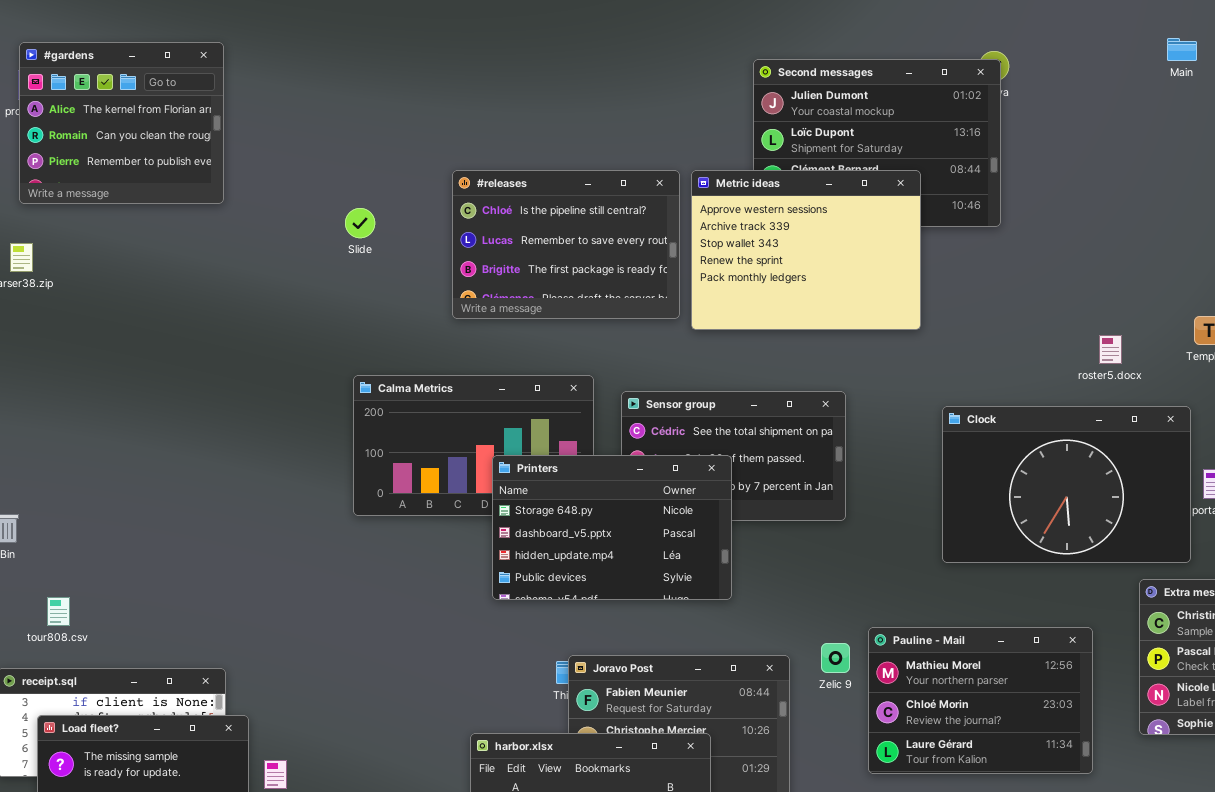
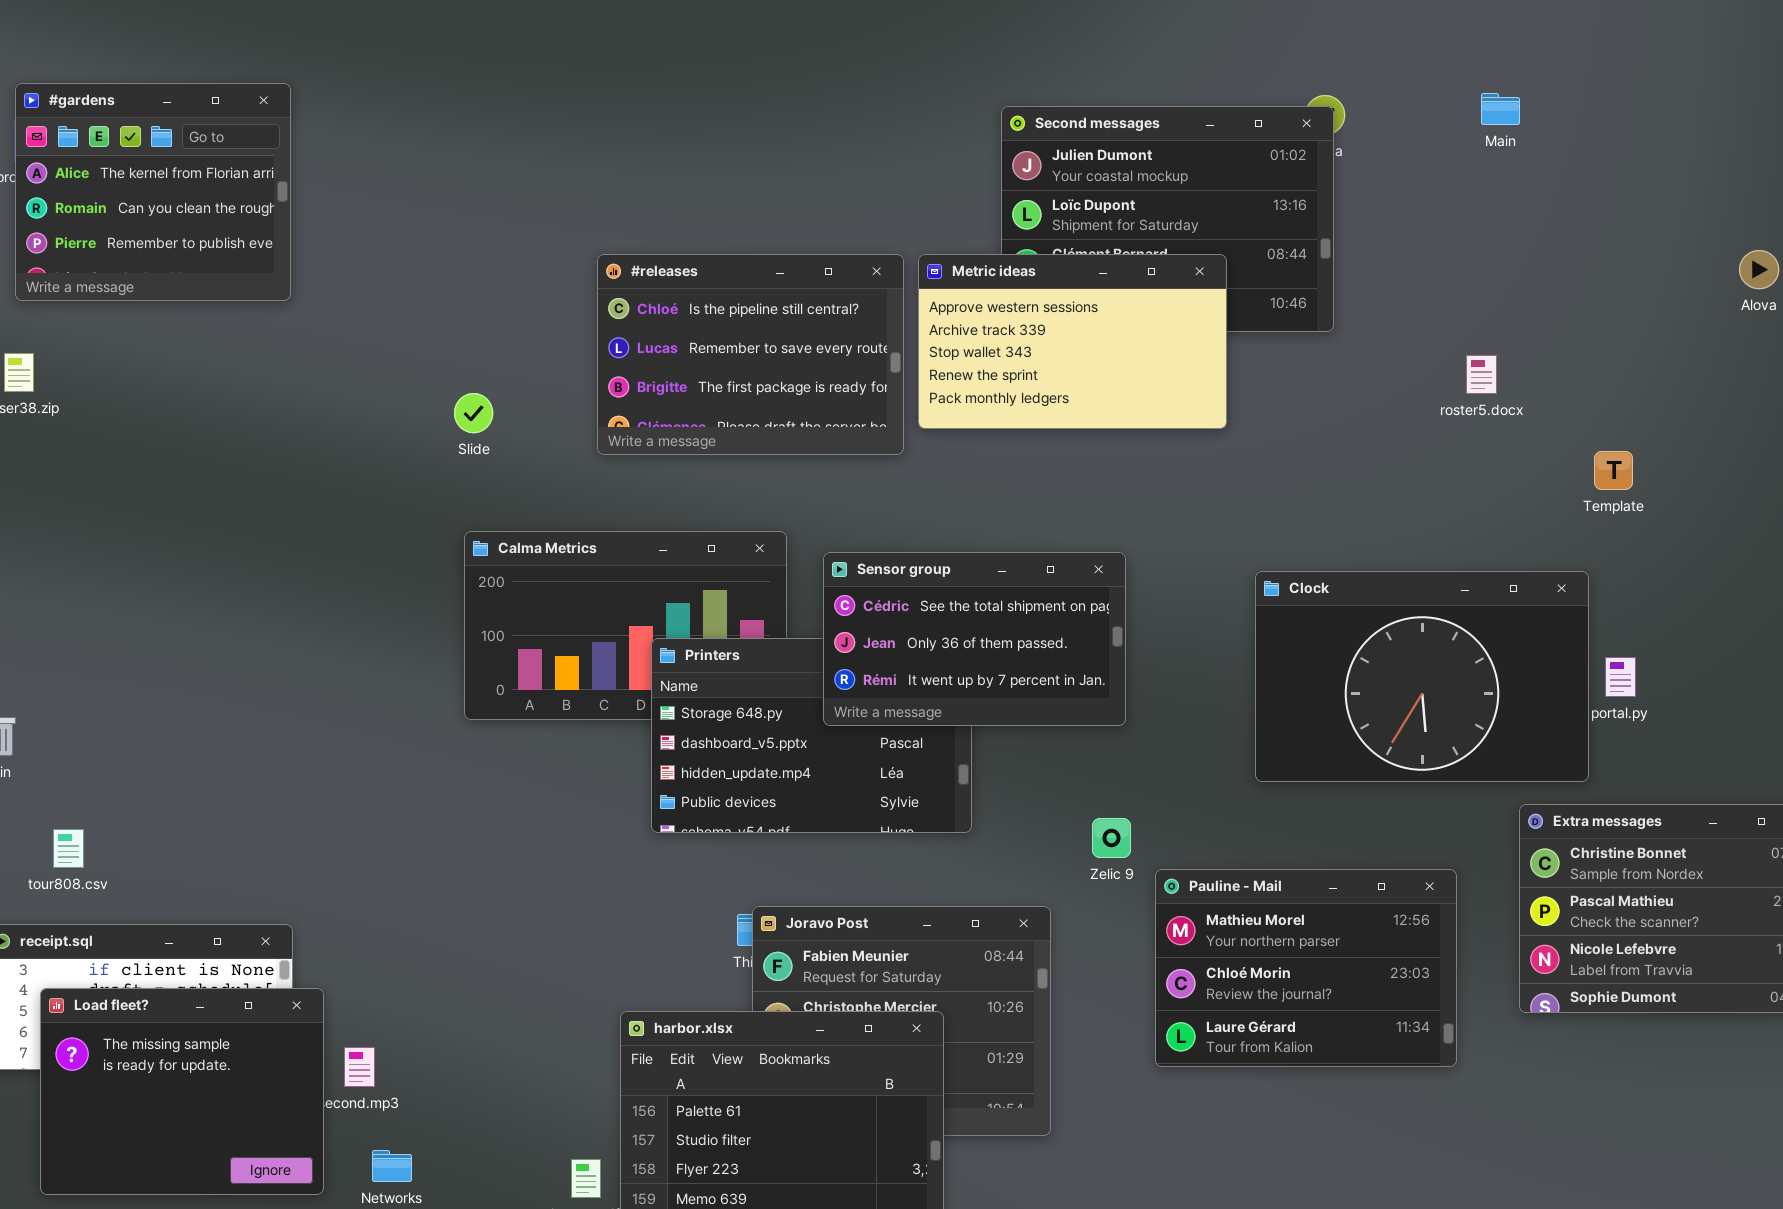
Main: [1167,38,1197,61] -> [1481,93,1520,125], moved
Metric ideas: [691,170,921,330] -> [918,254,1227,429], resized
Slide: [345,208,375,238] -> [454,393,493,433], moved
roster5.docx: [1099,335,1122,364] -> [1466,355,1497,394], moved
Sensor group: [621,391,846,521] -> [823,552,1126,726], raised
Zelic 9: [821,643,850,673] -> [1092,818,1131,858], moved

